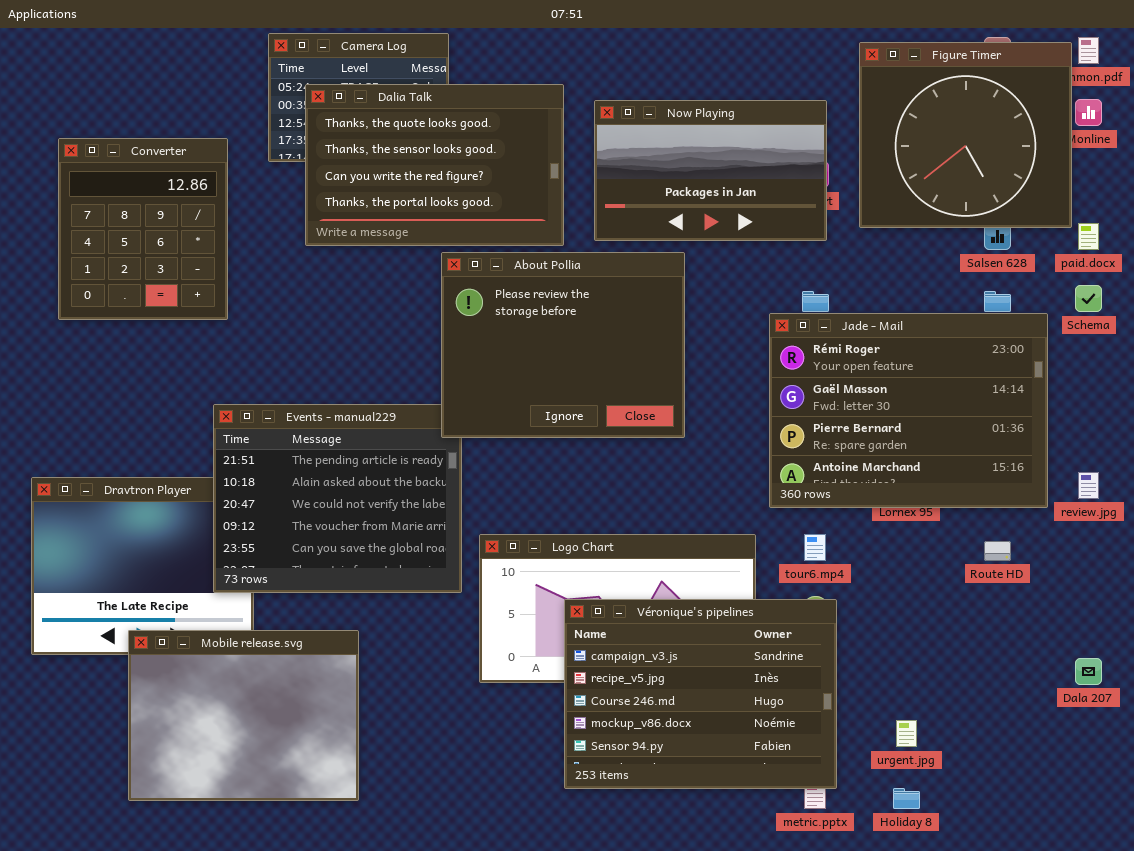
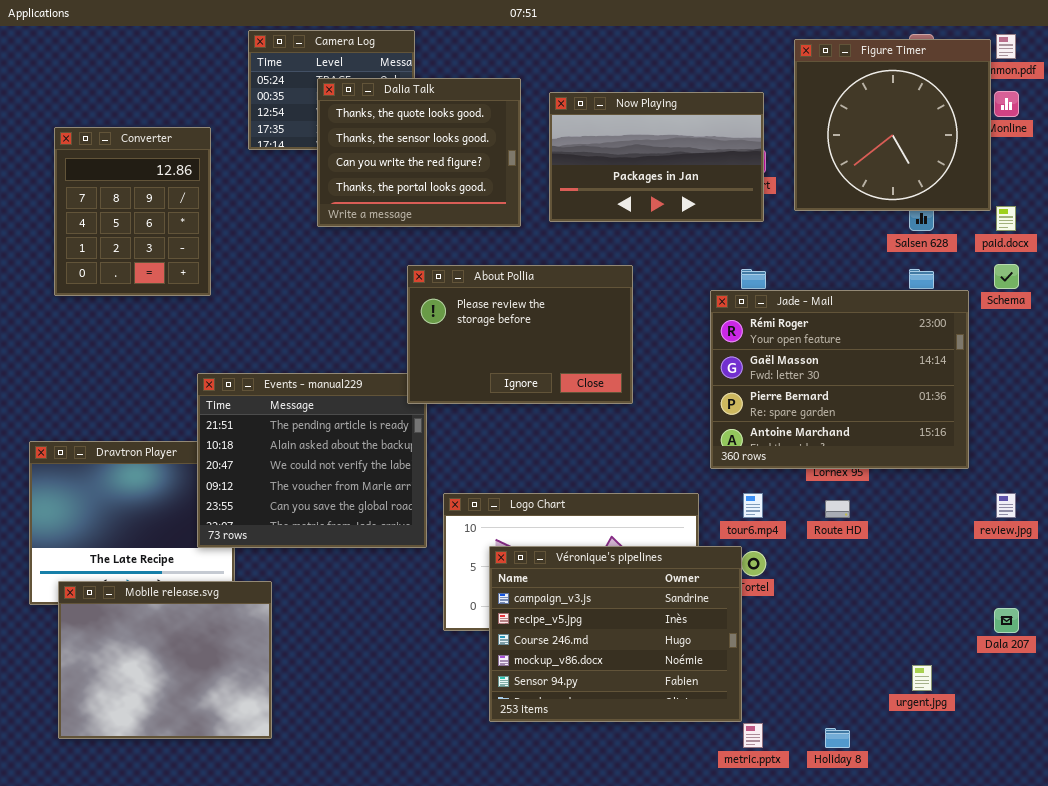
Dalia Talk: [305,84,564,246] -> [317,78,521,227], resized
About Pollia: [441,252,685,438] -> [407,265,633,404], resized
review.jpg: [1078,472,1099,499] -> [996,493,1016,518], moved
Route HD: [984,541,1011,561] -> [825,500,850,518], moved
Véronique's pipelines: [564,599,837,789] -> [489,546,742,722], moved
Mobile release.svg: [128,630,359,801] -> [58,581,272,739], moved
urgent.jpg: [896,720,917,747] -> [912,665,932,691], moved

